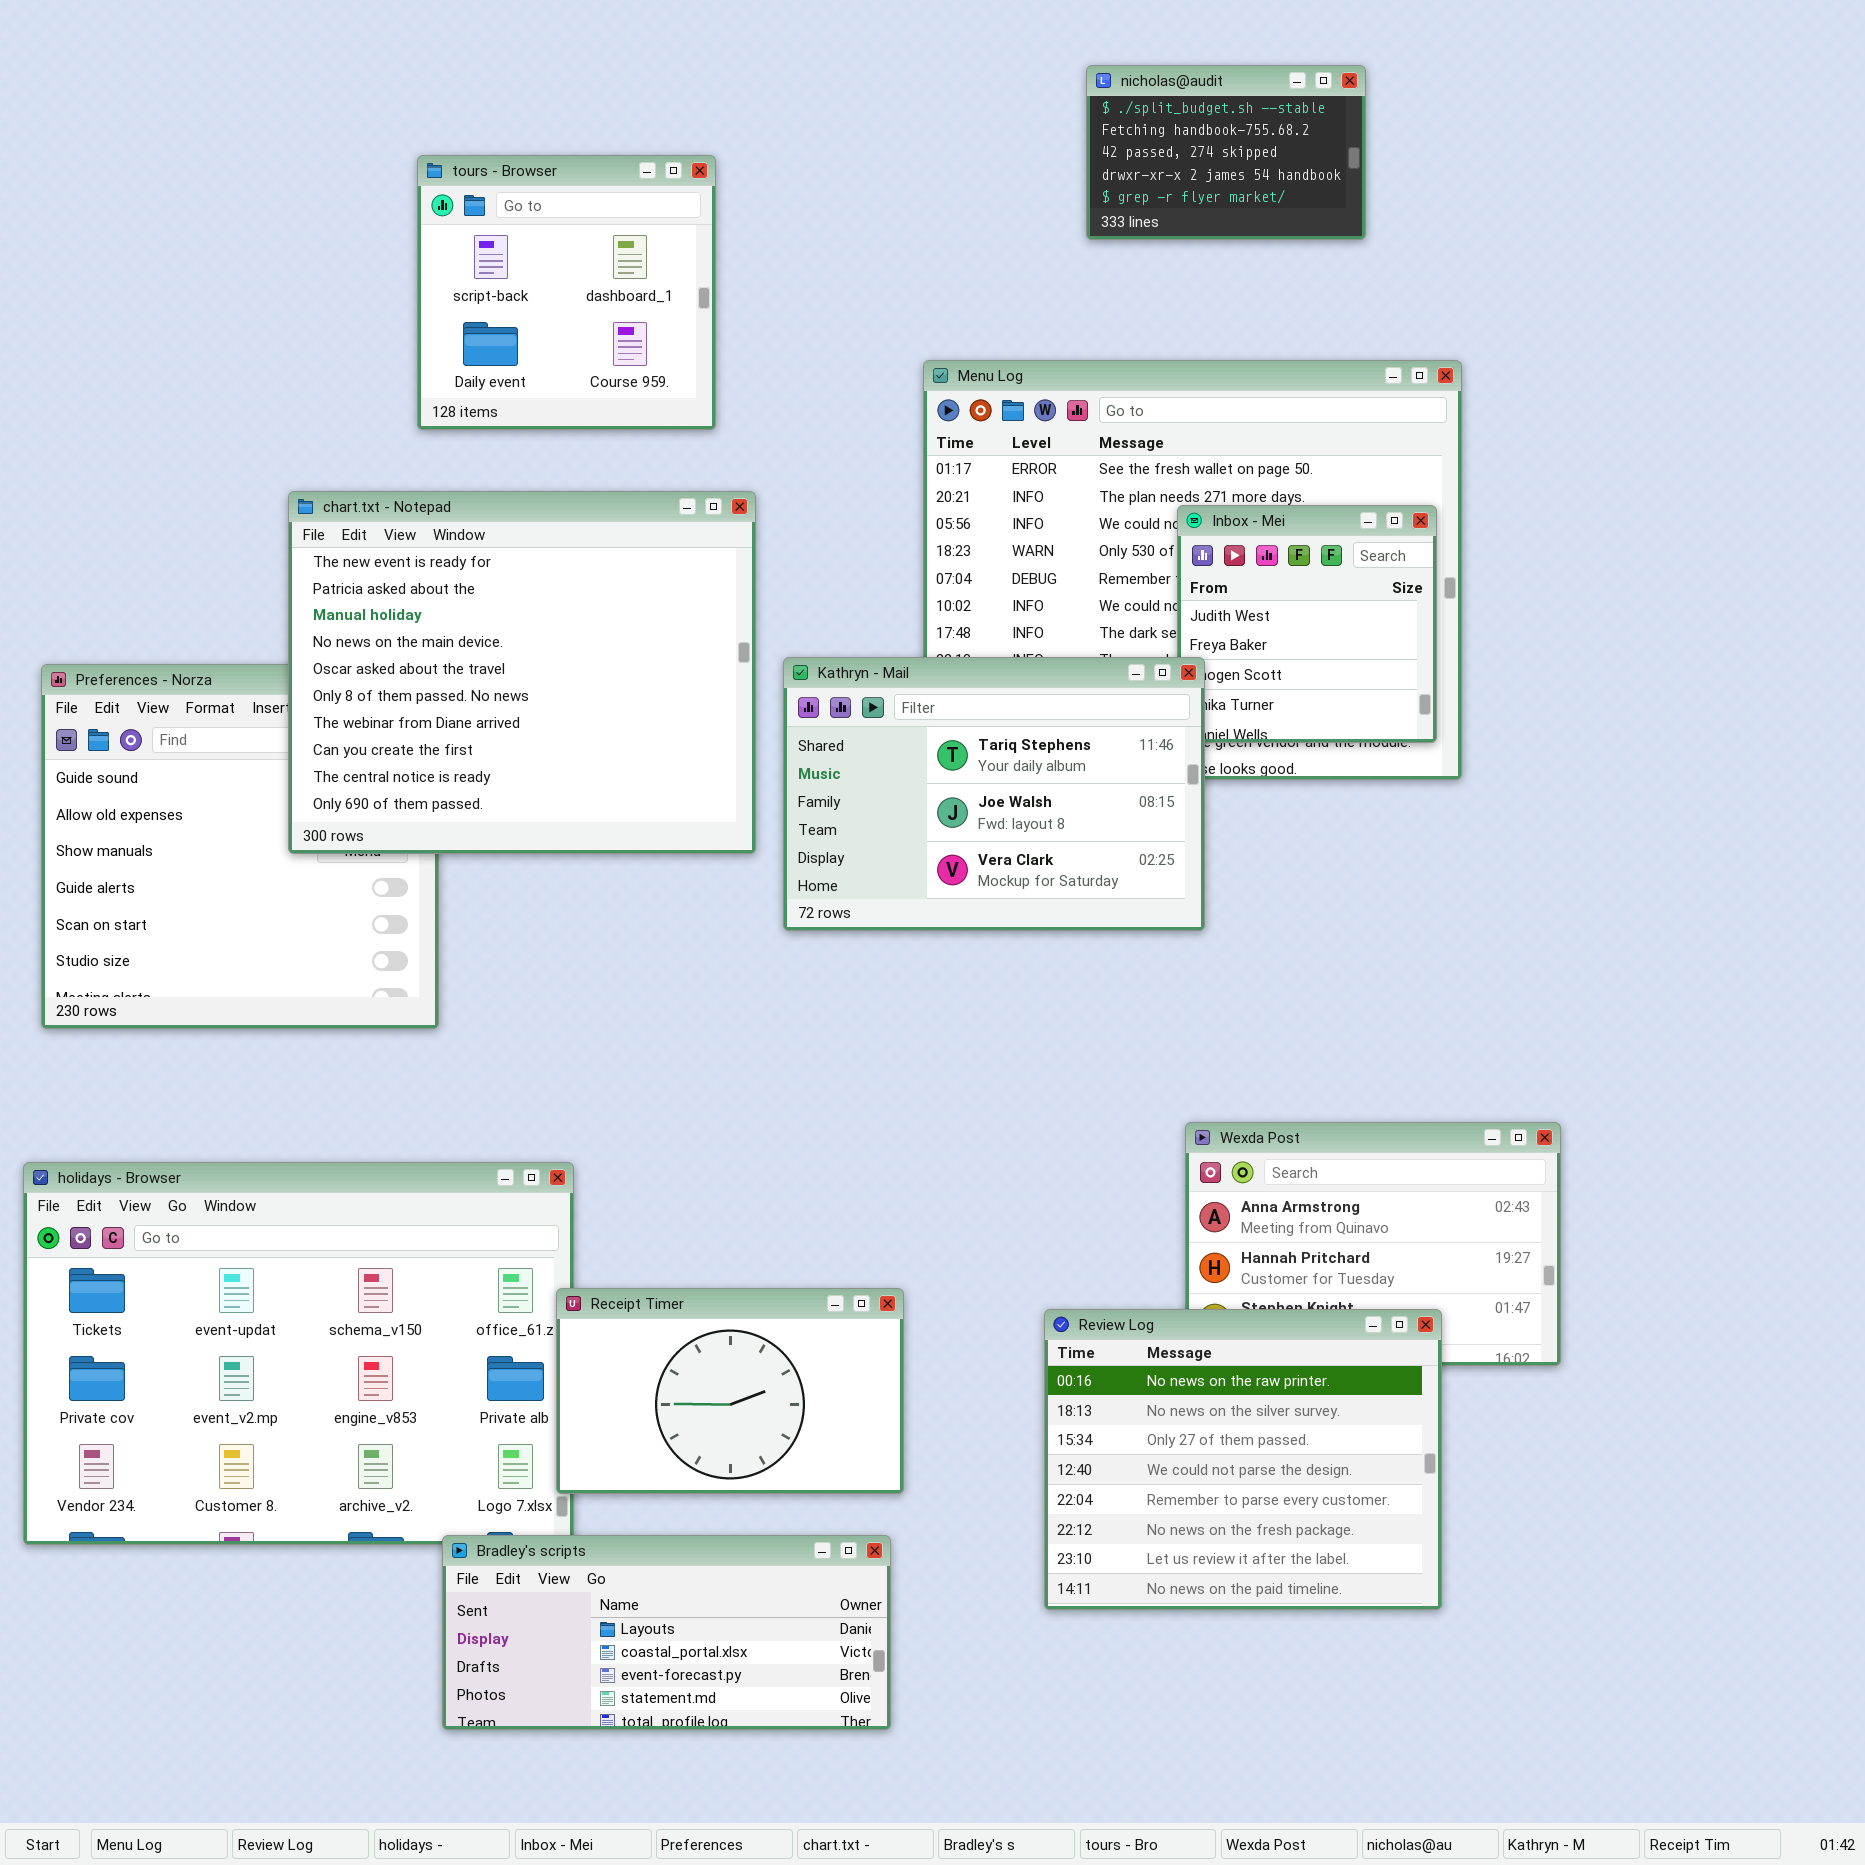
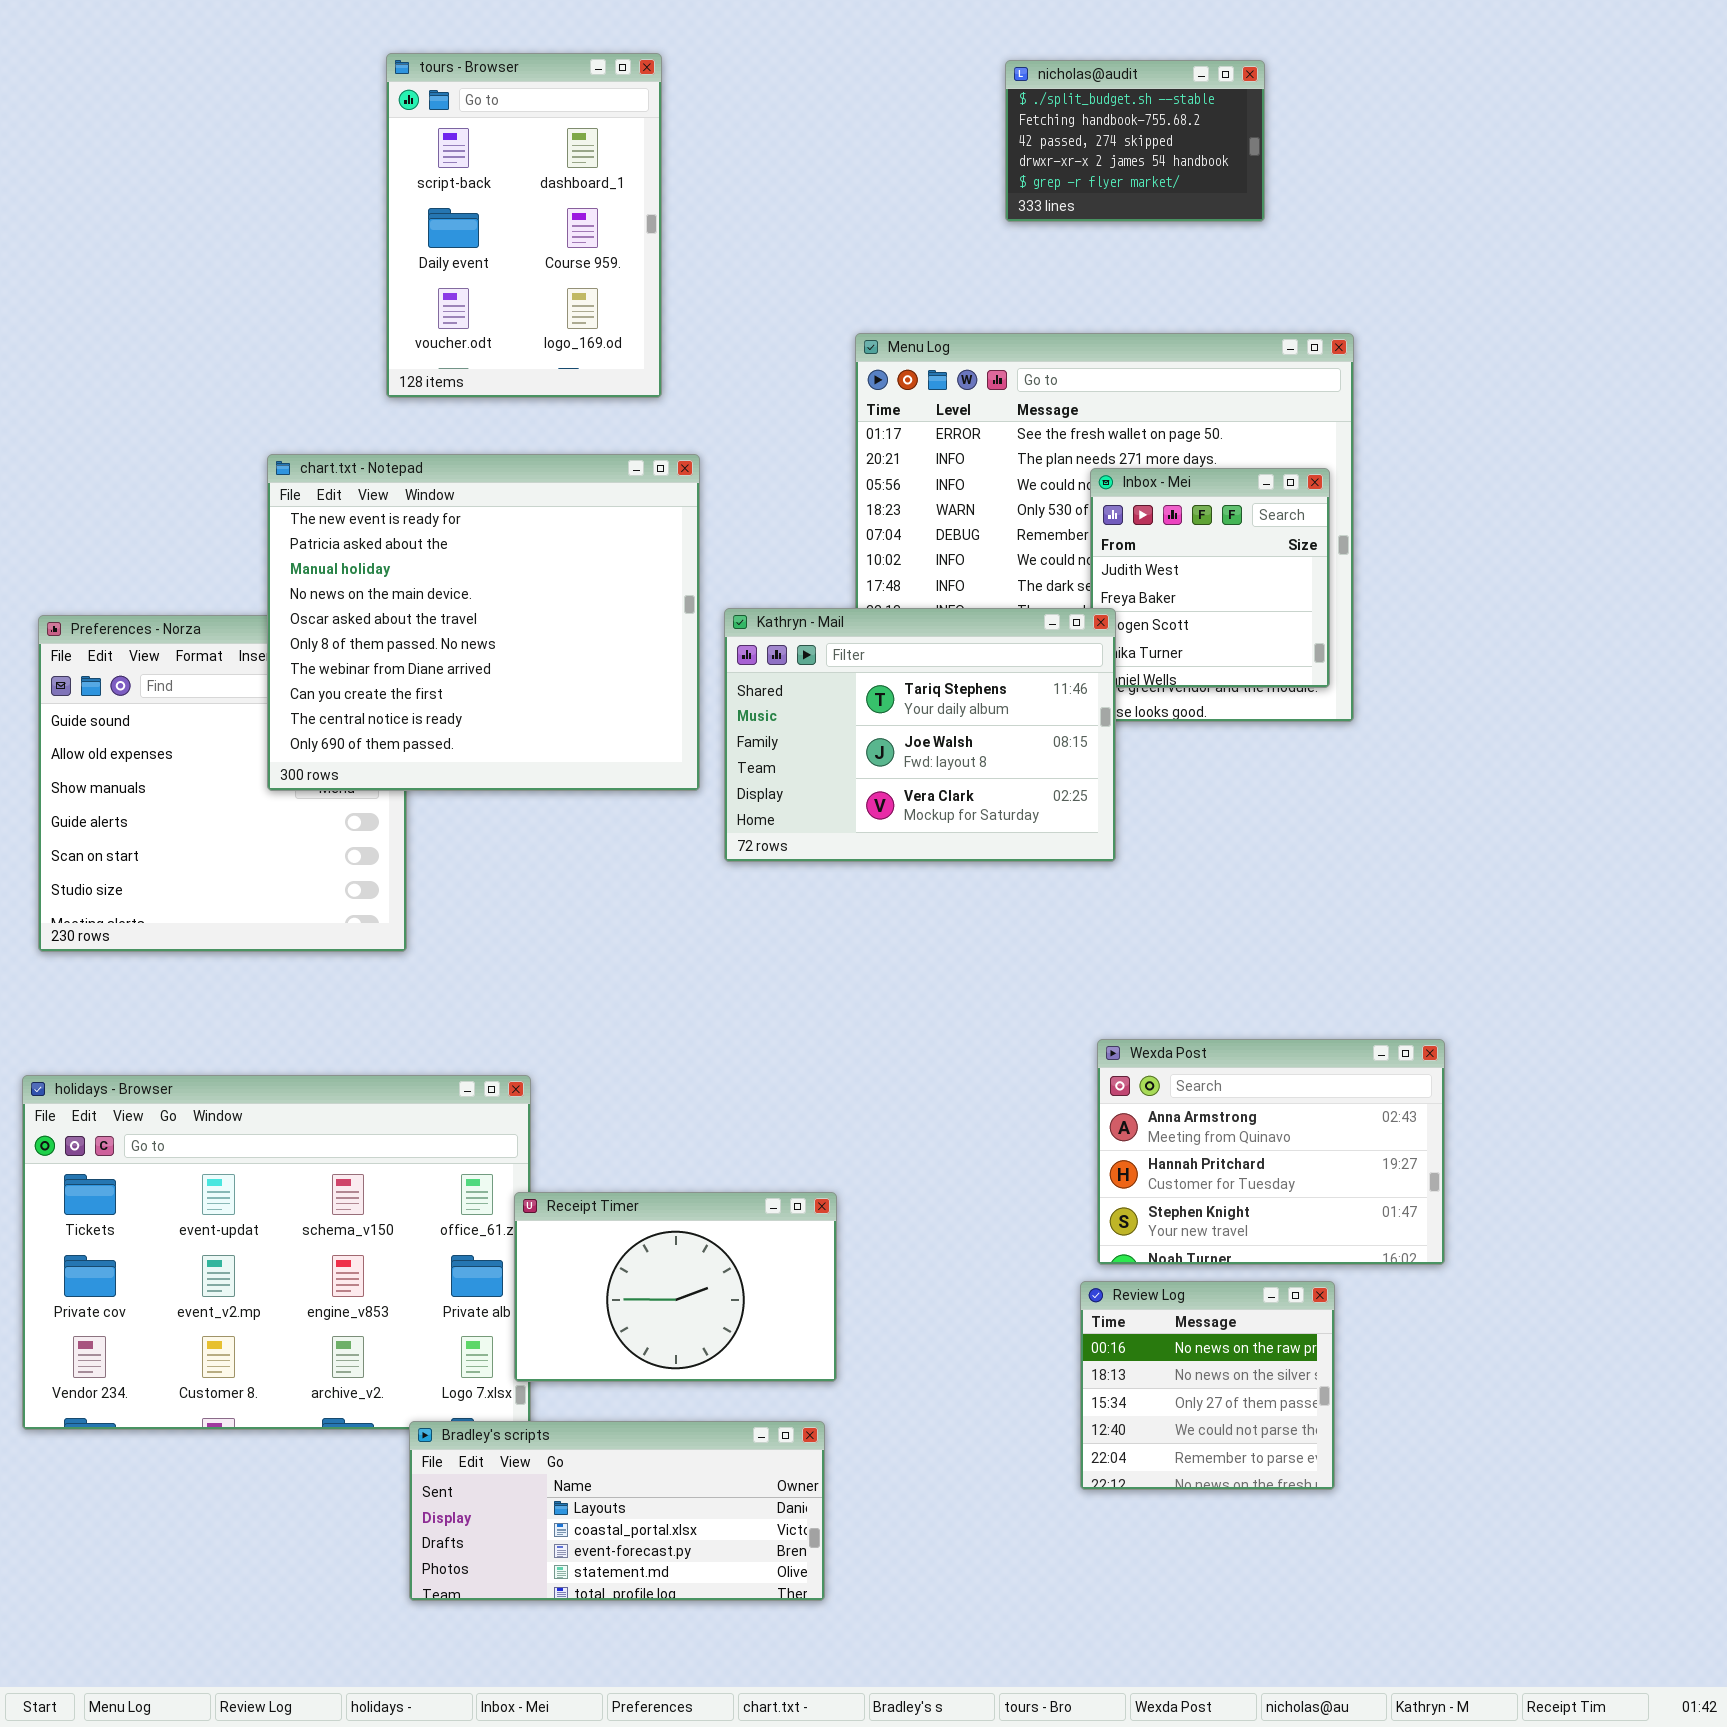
tours - Browser: [417,155,716,430] -> [386,53,662,398], resized
Review Log: [1044,1309,1442,1610] -> [1080,1281,1335,1490], resized

